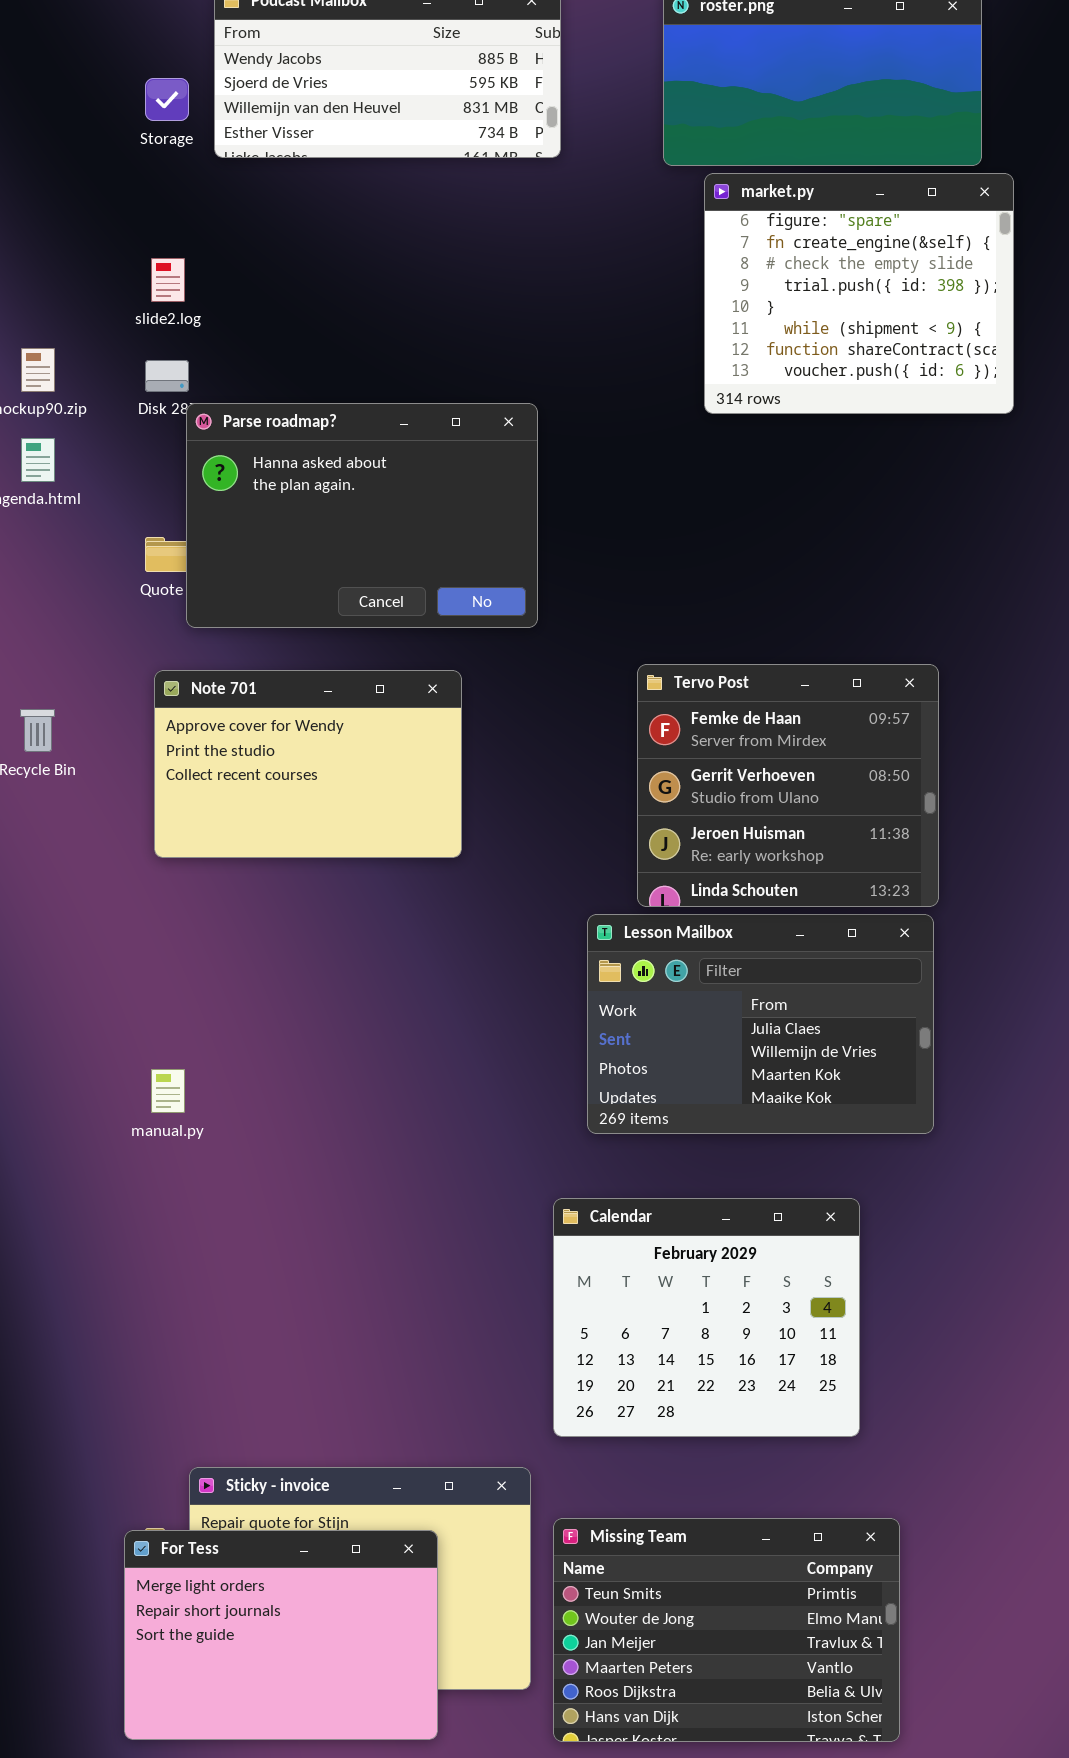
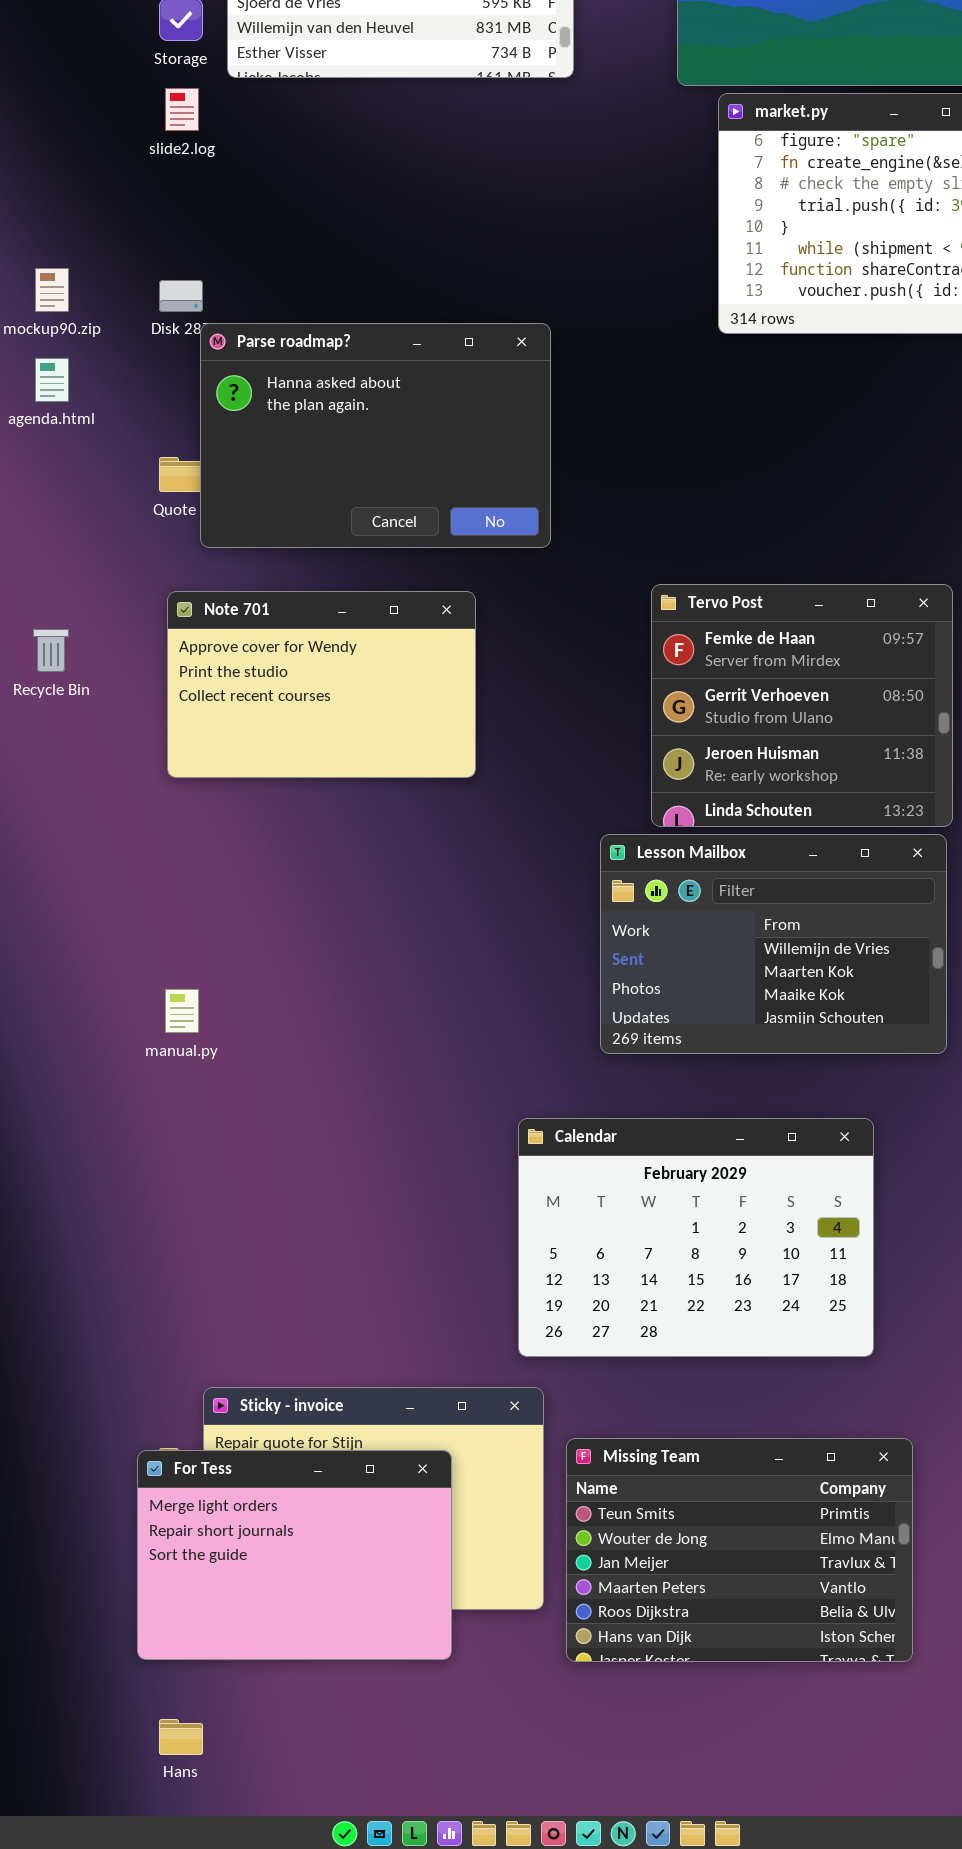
slide2.log: [151,258,185,302] -> [165,88,199,131], moved
Lesson Mailbox: [587,914,934,1134] -> [600,834,947,1054], scrolled down 1 row
Calendar: [553,1198,860,1437] -> [518,1118,874,1357], resized

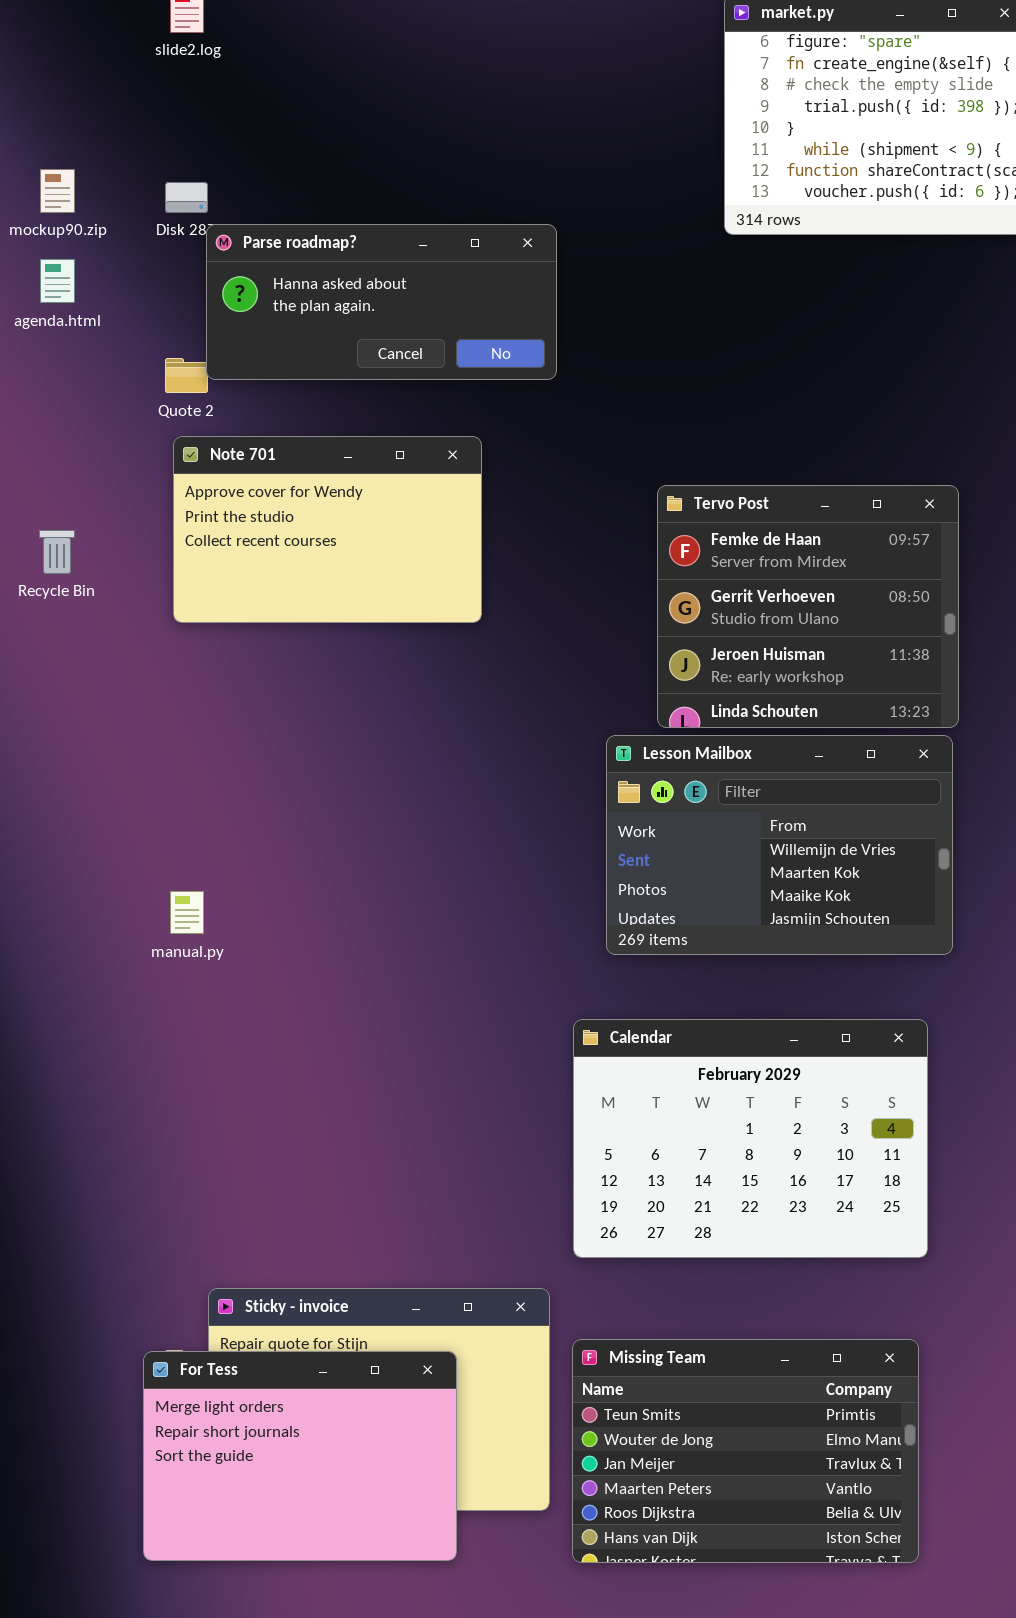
Parse roadmap?: [200,323,551,548] -> [206,224,557,380], resized
Note 701: [167,591,476,778] -> [173,436,482,623], moved
Calendar: [518,1118,874,1357] -> [573,1019,928,1258], moved

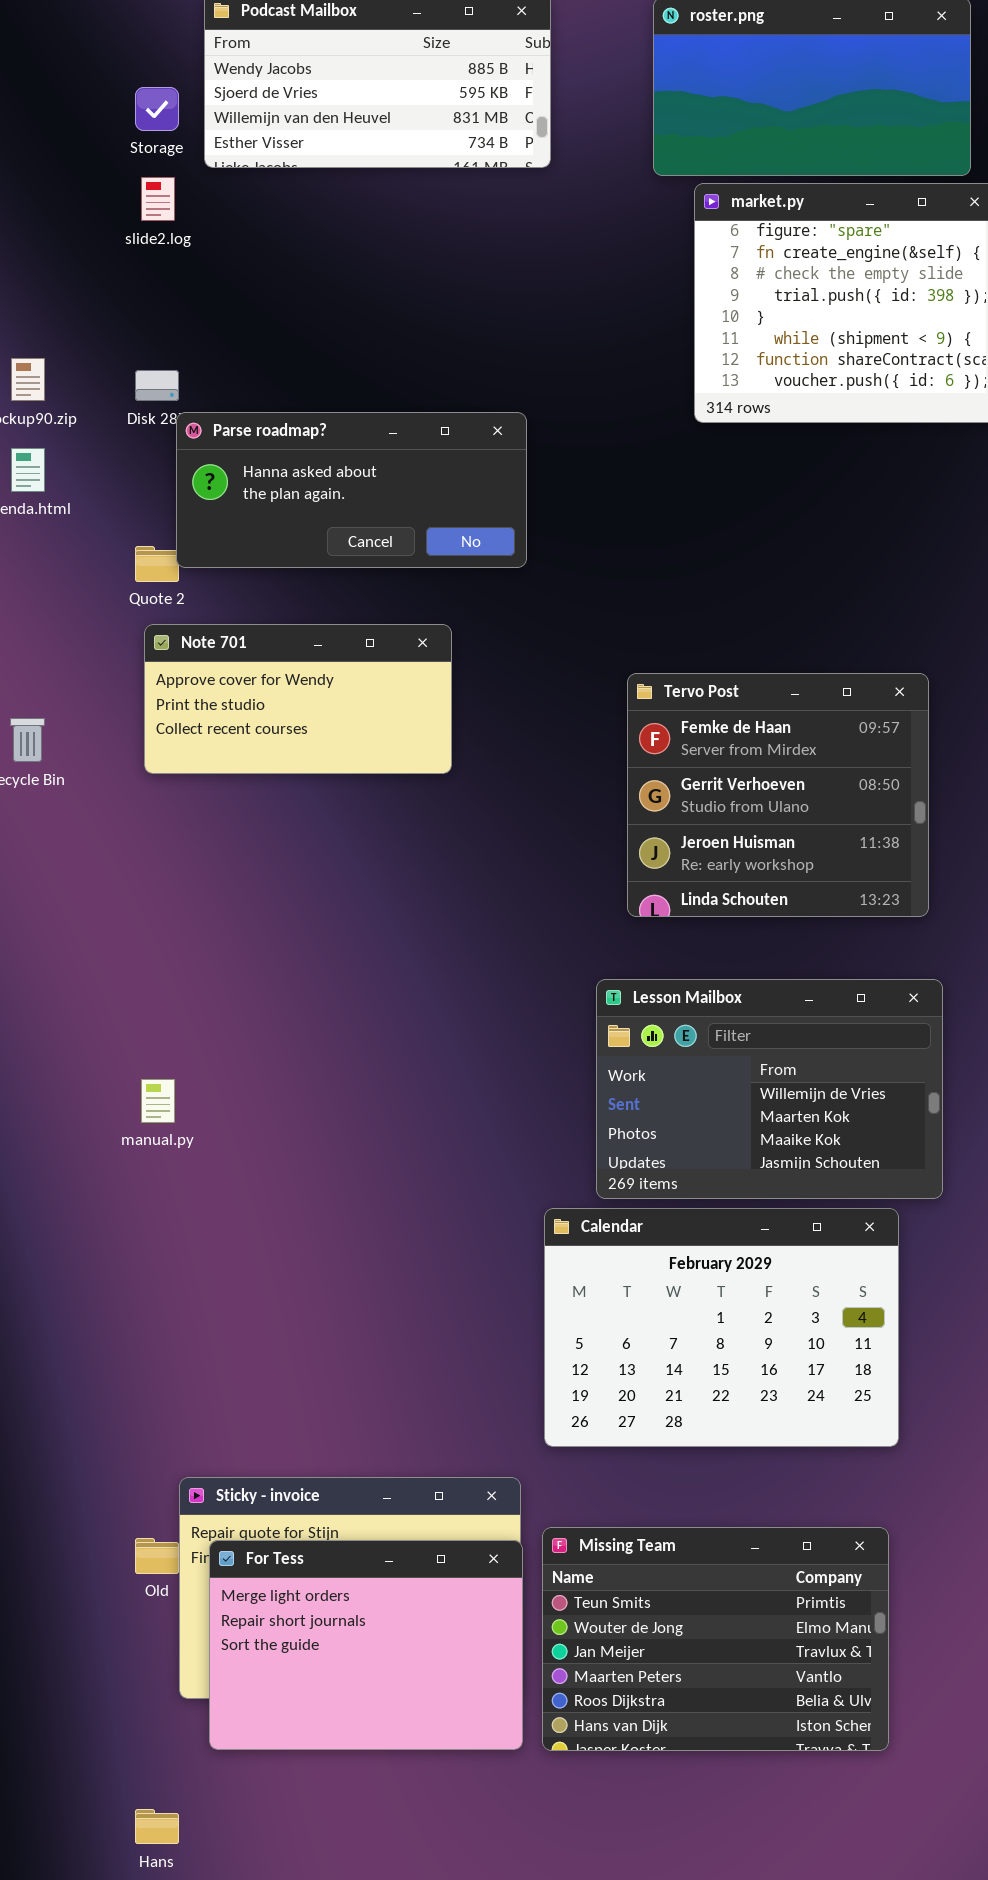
Note 701: [173,436,482,623] -> [144,624,452,774], resized
Lesson Mailbox: [606,735,953,955] -> [596,979,943,1199], moved
For Tess: [143,1351,457,1561] -> [209,1540,523,1750], moved

